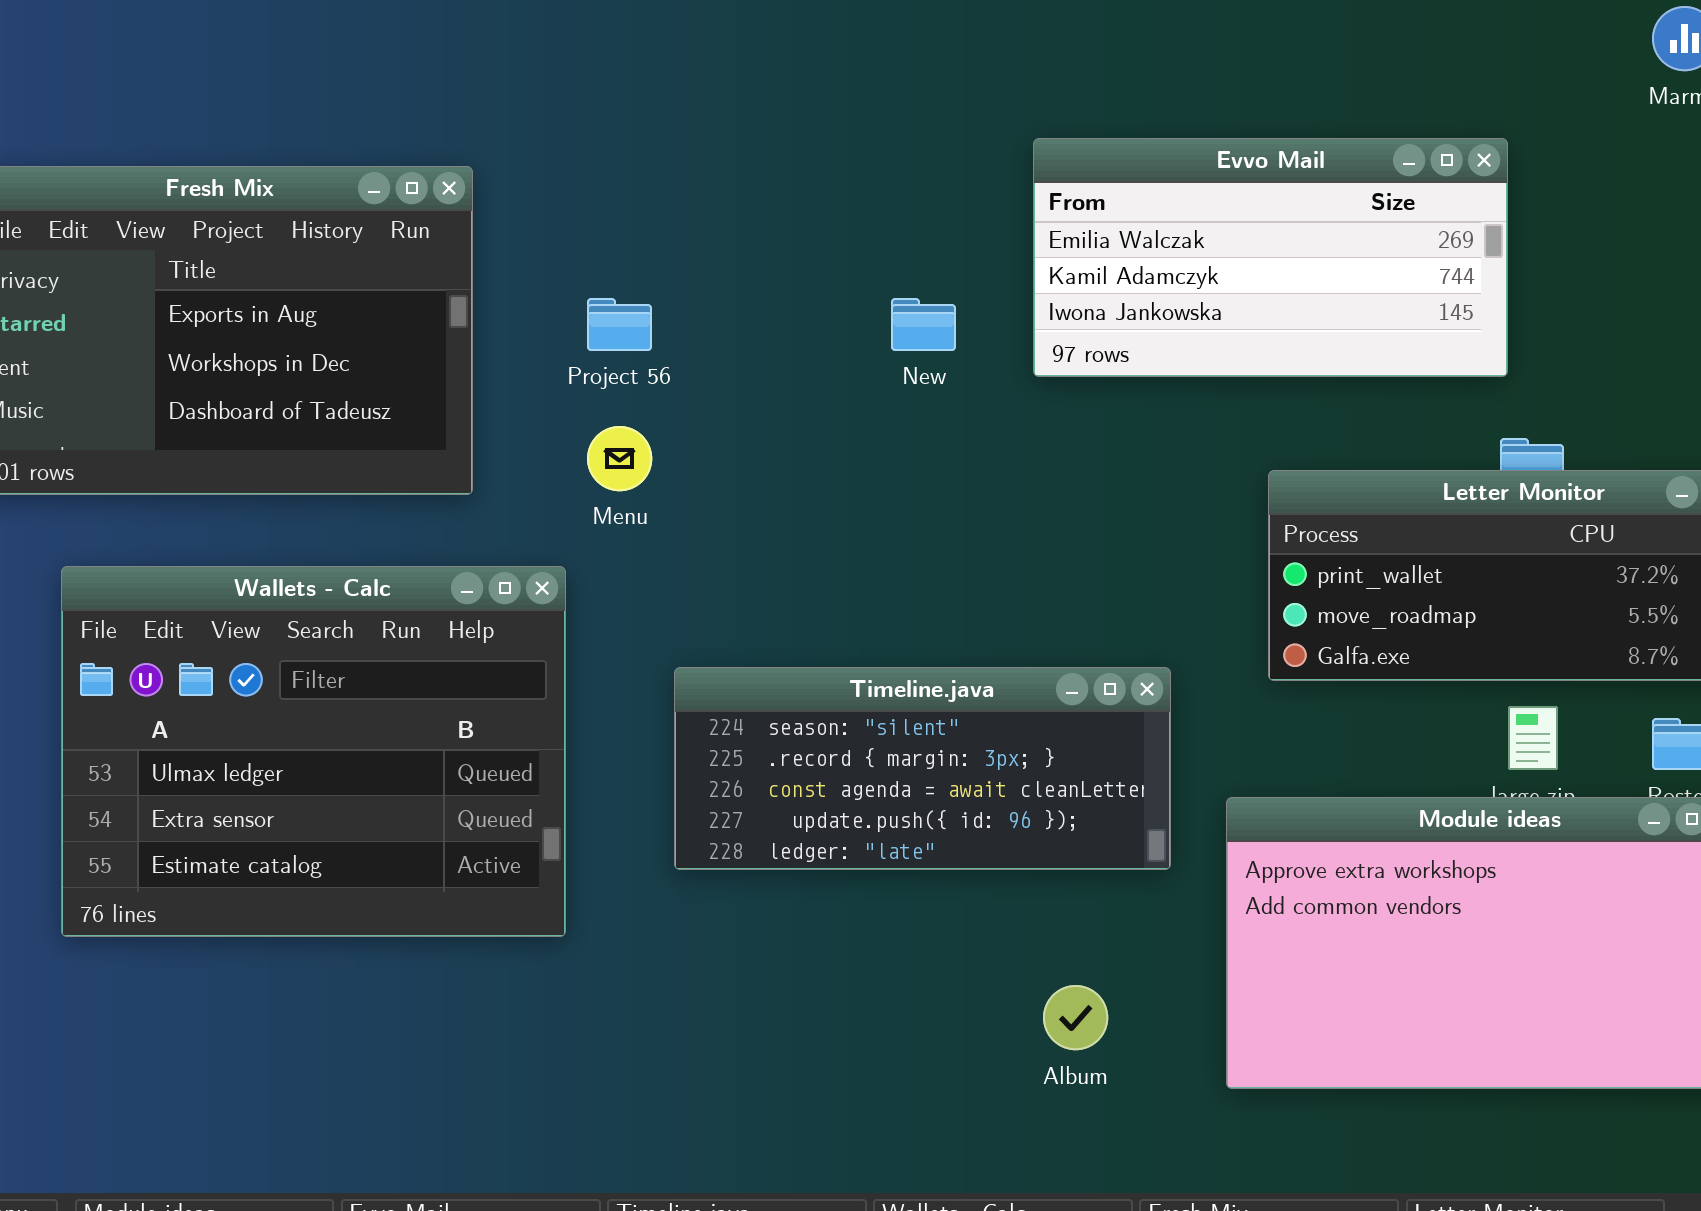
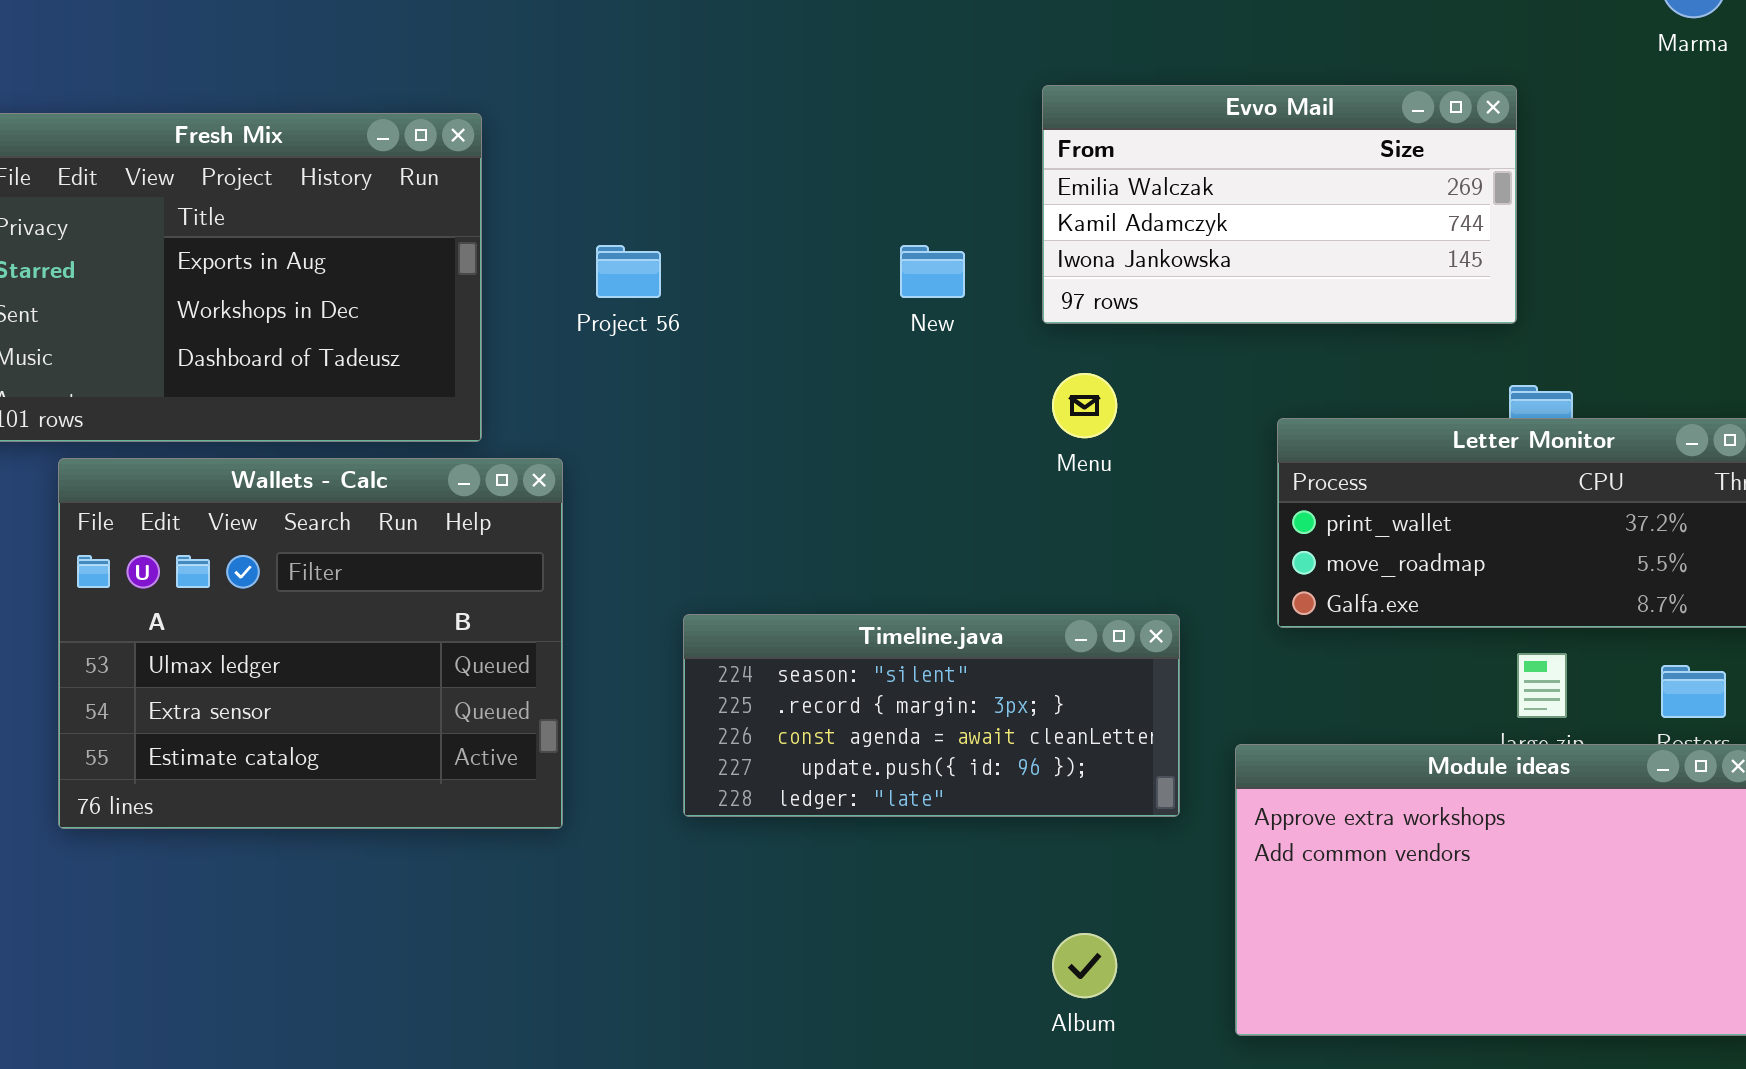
Menu: [587,426,652,491] -> [1052,373,1117,438], moved
Wallets - Calc: [61,566,566,937] -> [58,458,563,829], moved

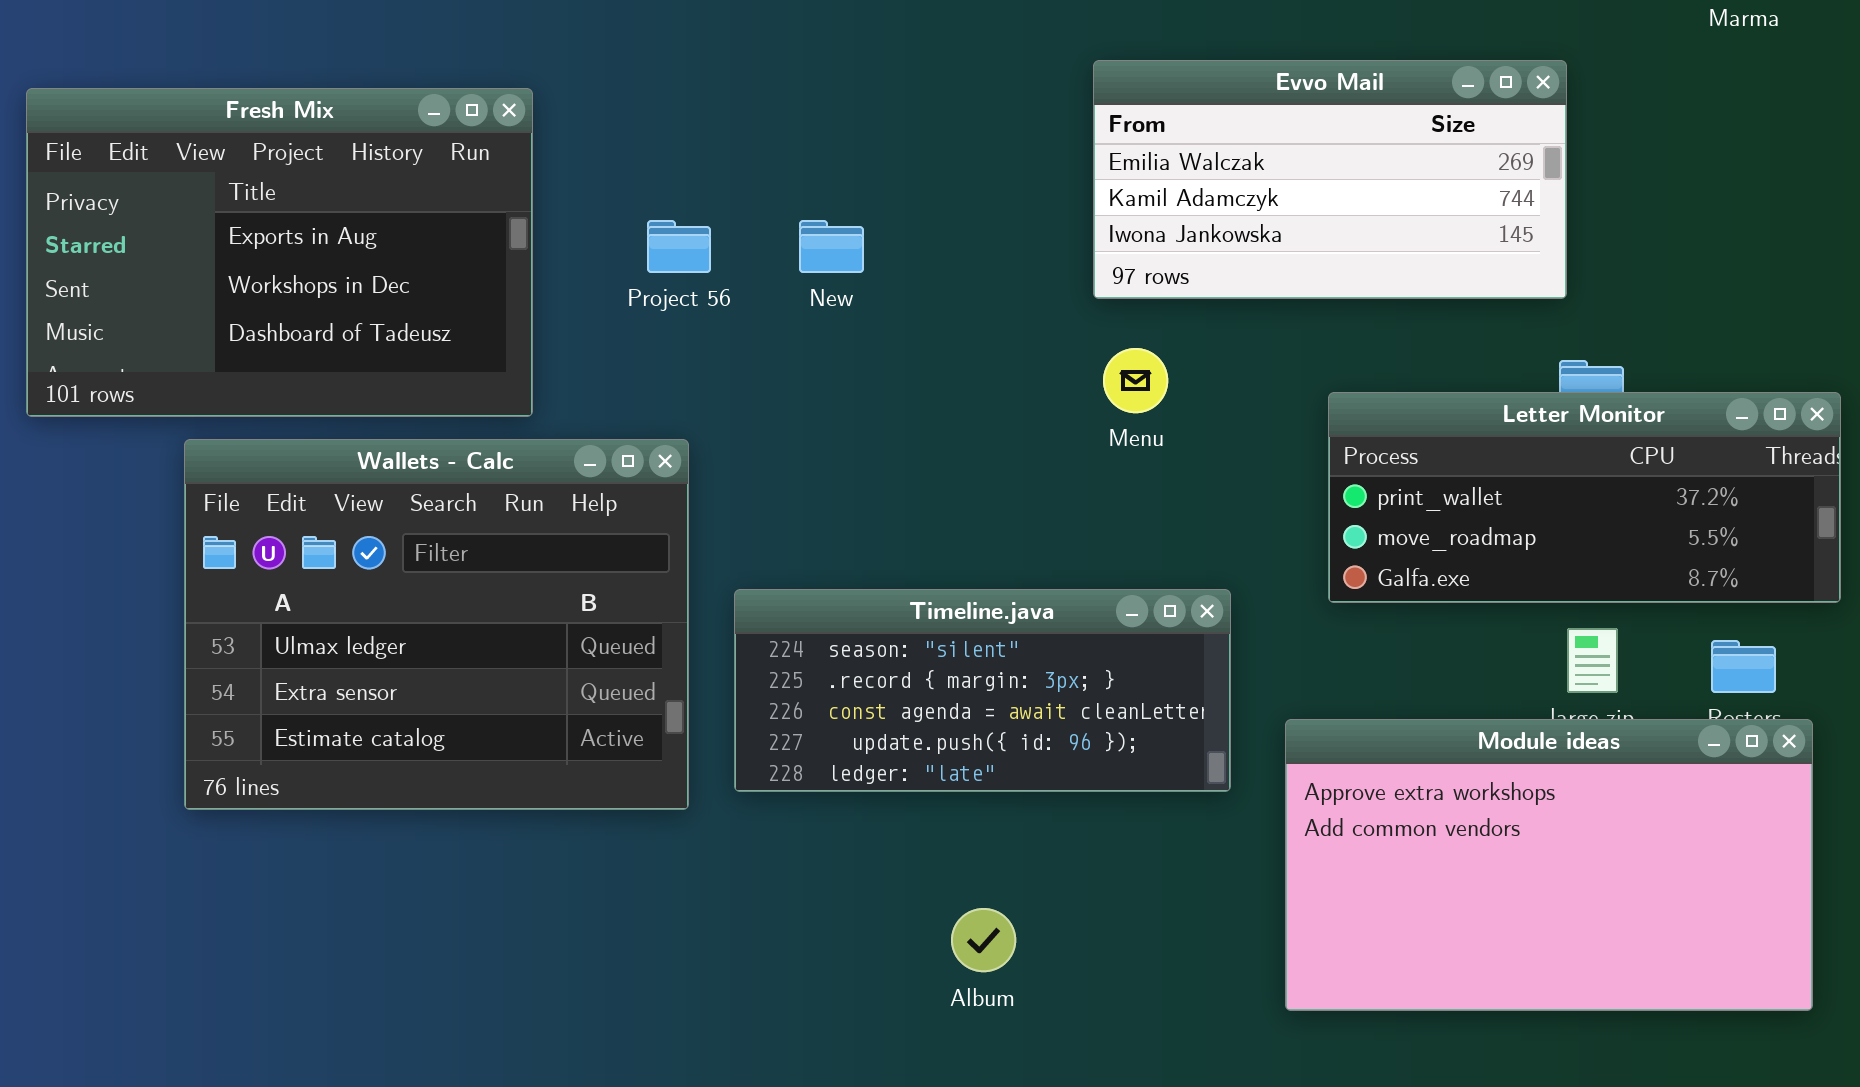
New: [900,245,965,298] -> [799,220,864,273], moved
Wallets - Calc: [58,458,563,829] -> [184,439,689,810], moved
Album: [1052,933,1117,998] -> [951,908,1016,972], moved

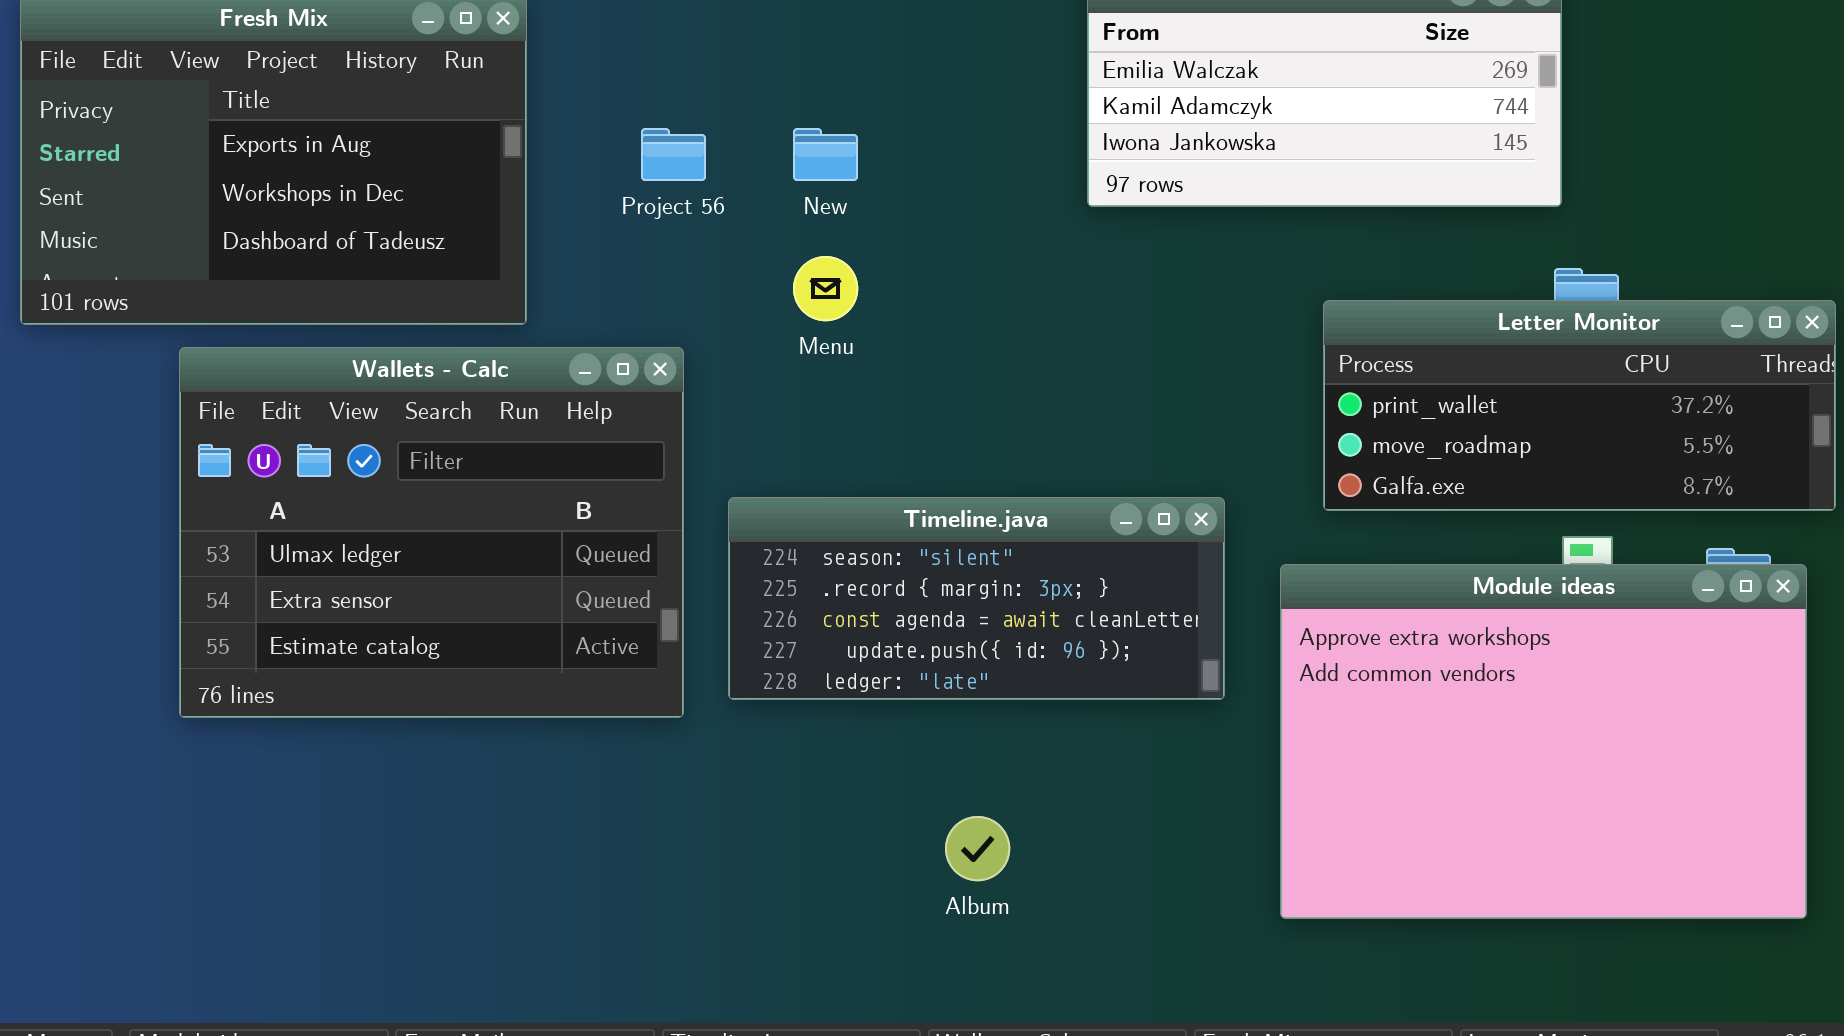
Menu: [1103,348,1168,413] -> [793,256,858,321], moved
Module ideas: [1285,719,1813,1011] -> [1280,564,1807,919], resized

